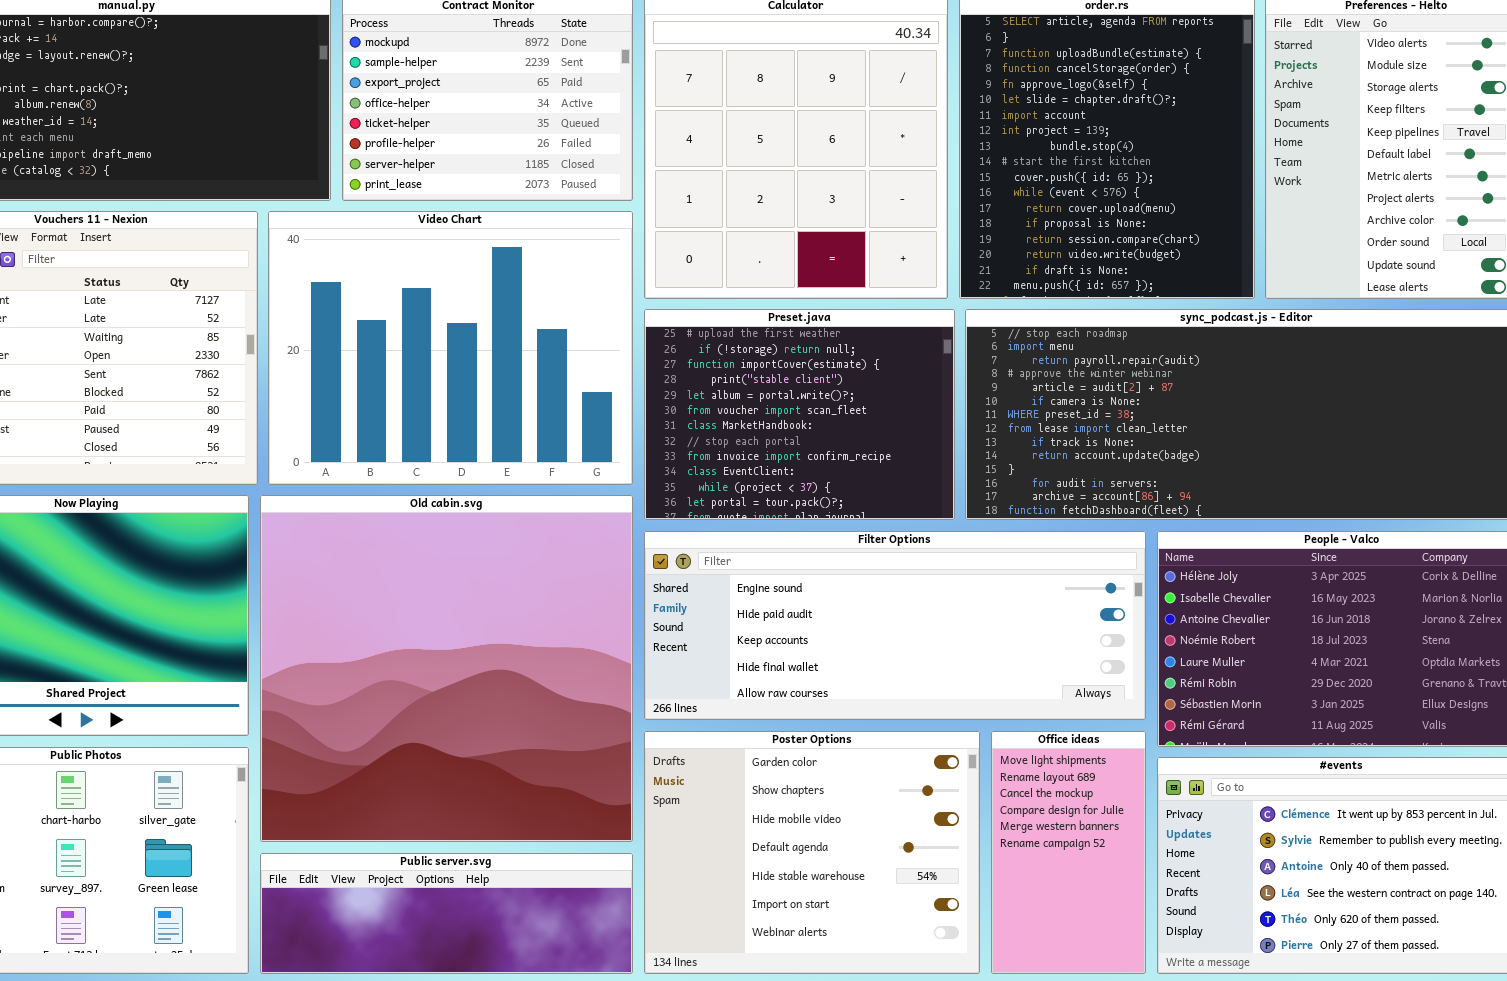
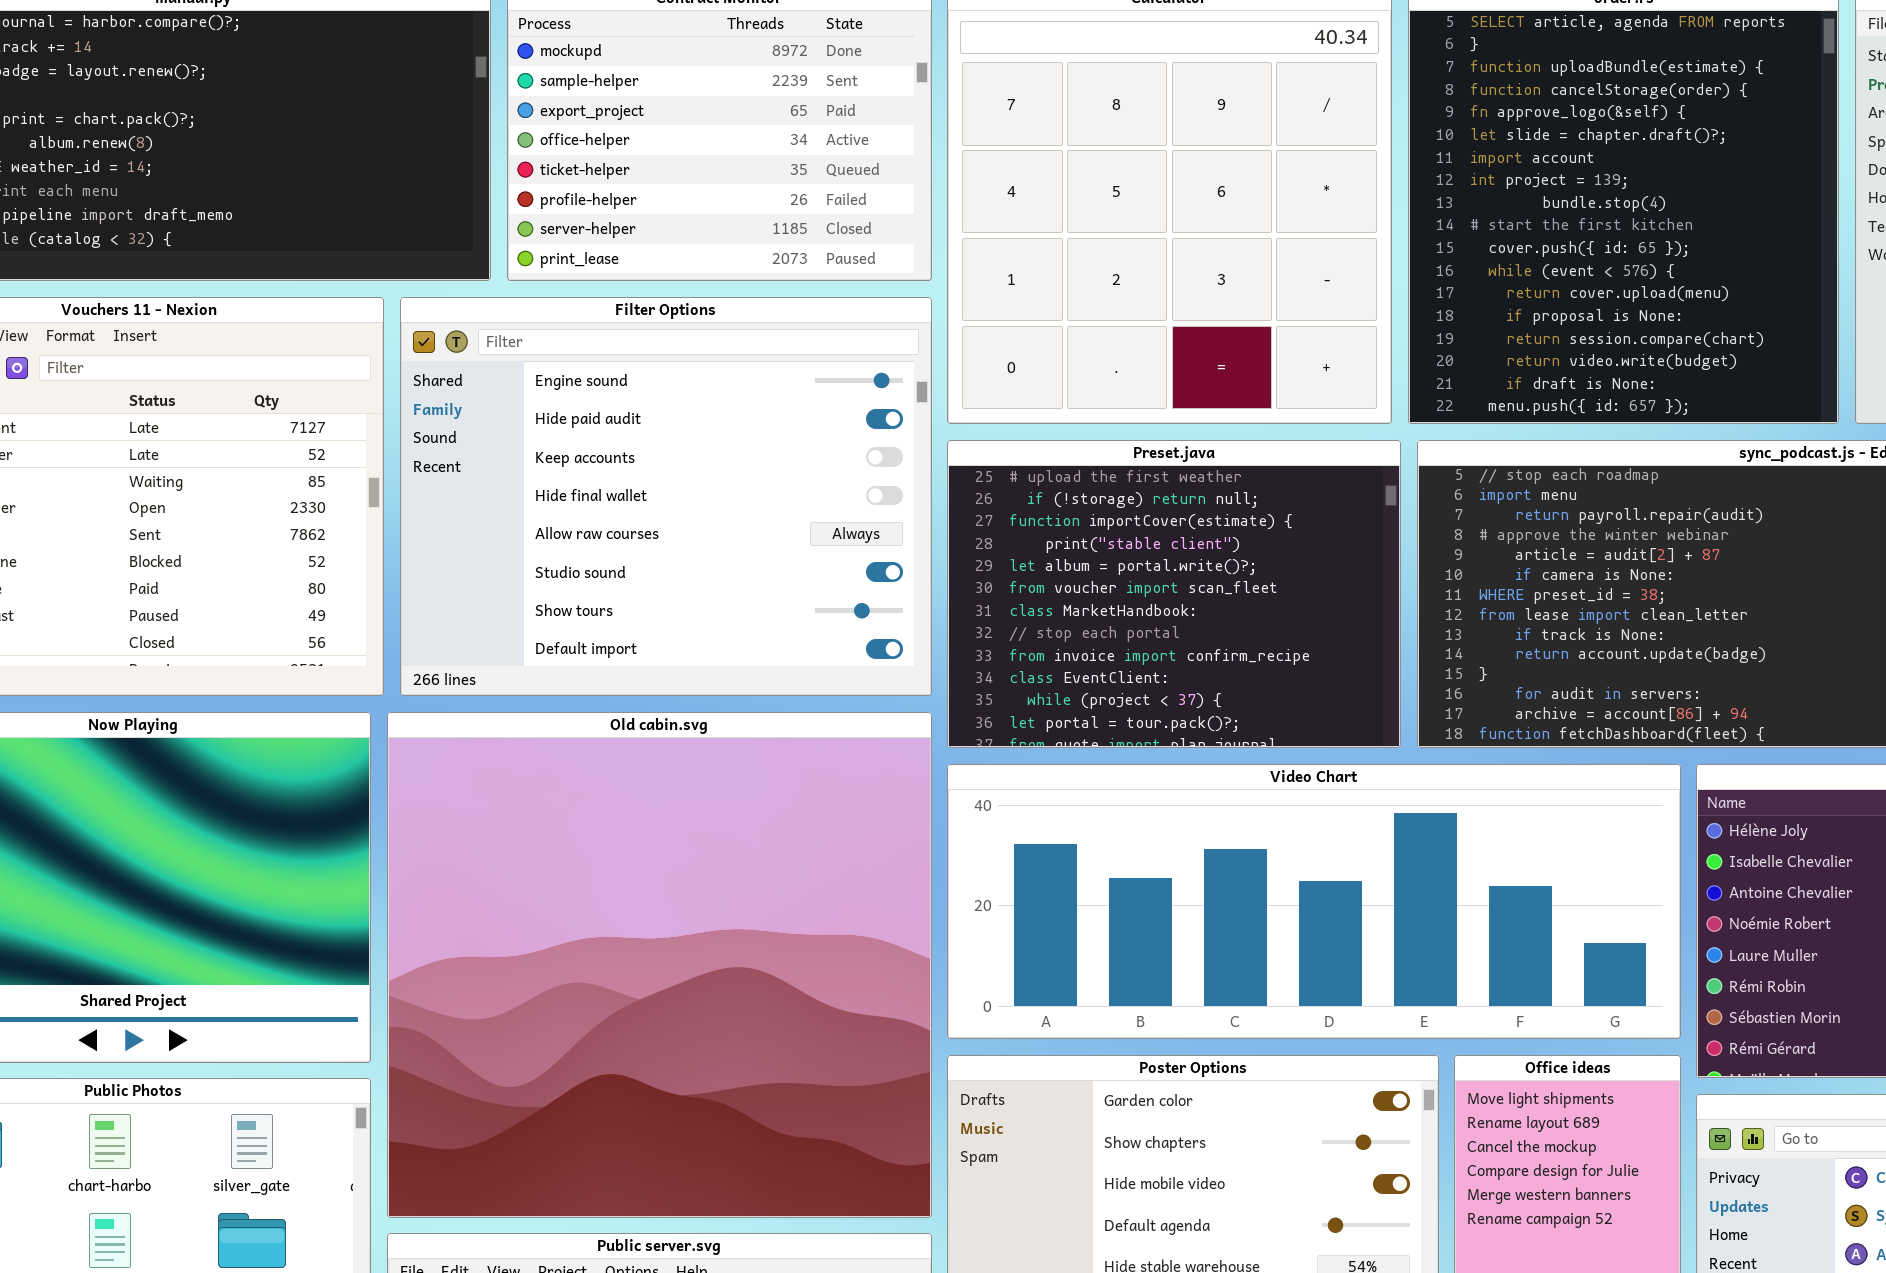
Video Chart: [268,211,633,485] -> [947,764,1681,1039], moved, resized
Filter Options: [644,531,1146,720] -> [400,297,932,696], moved, resized

